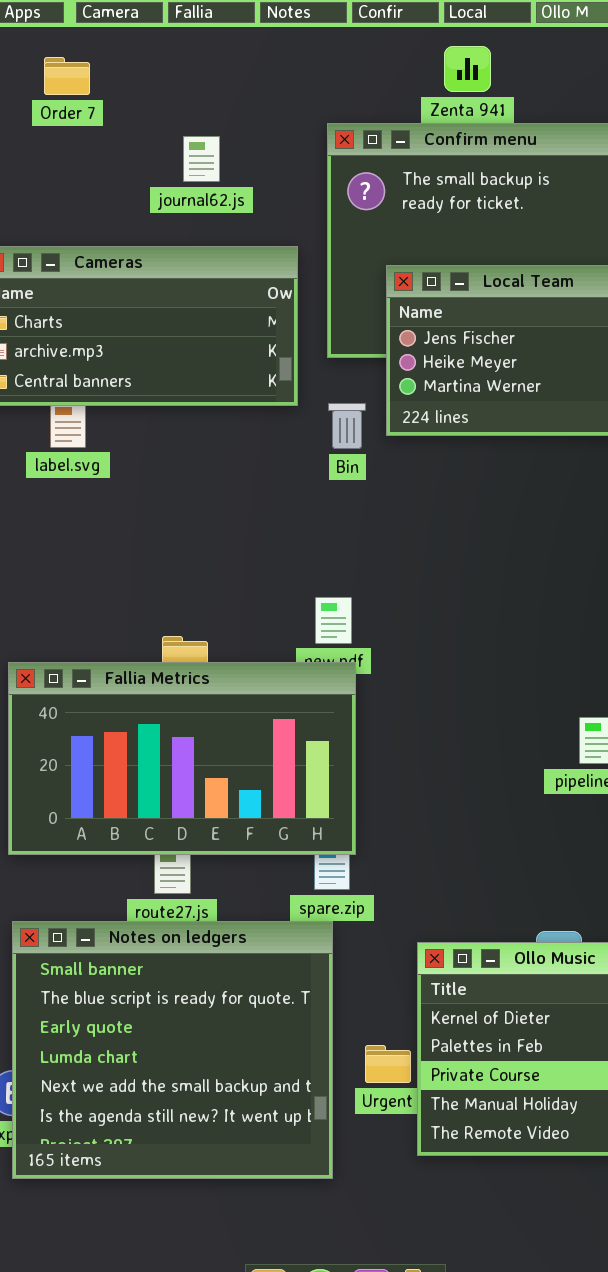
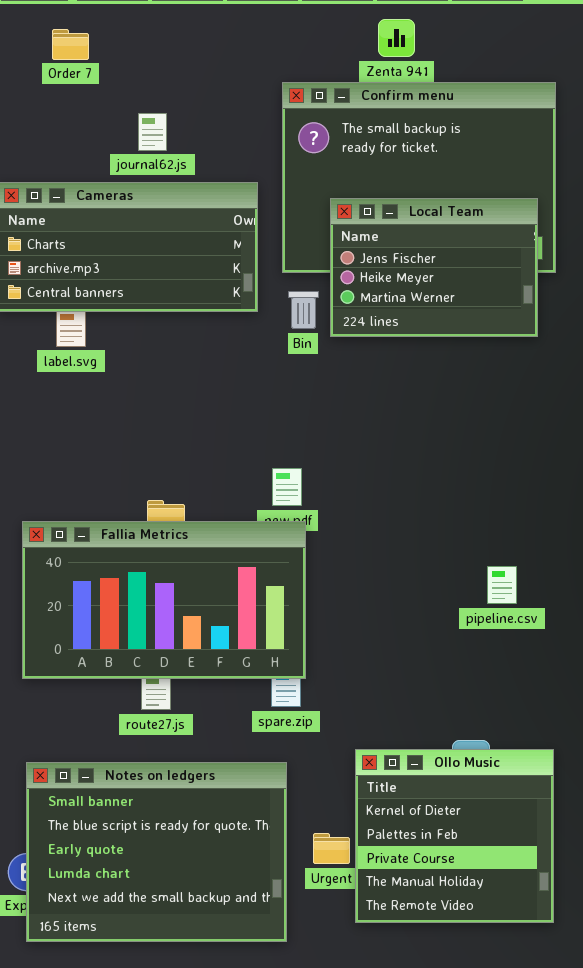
journal62.js: [183,136,220,182] -> [138,113,167,151], moved
Bin: [328,403,366,449] -> [288,291,319,329], moved
Notes on ledgers: [12,921,333,1179] -> [26,762,287,942], resized

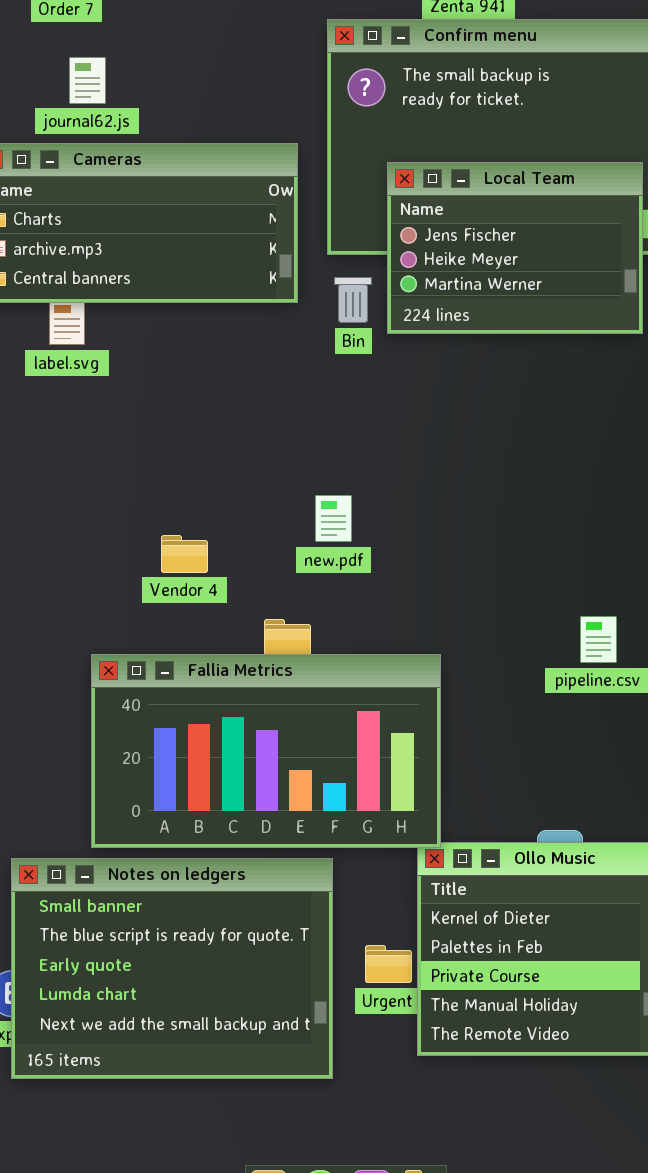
journal62.js: [138,113,167,151] -> [69,57,106,104], moved
Fallia Metrics: [22,521,306,679] -> [91,654,441,848], moved

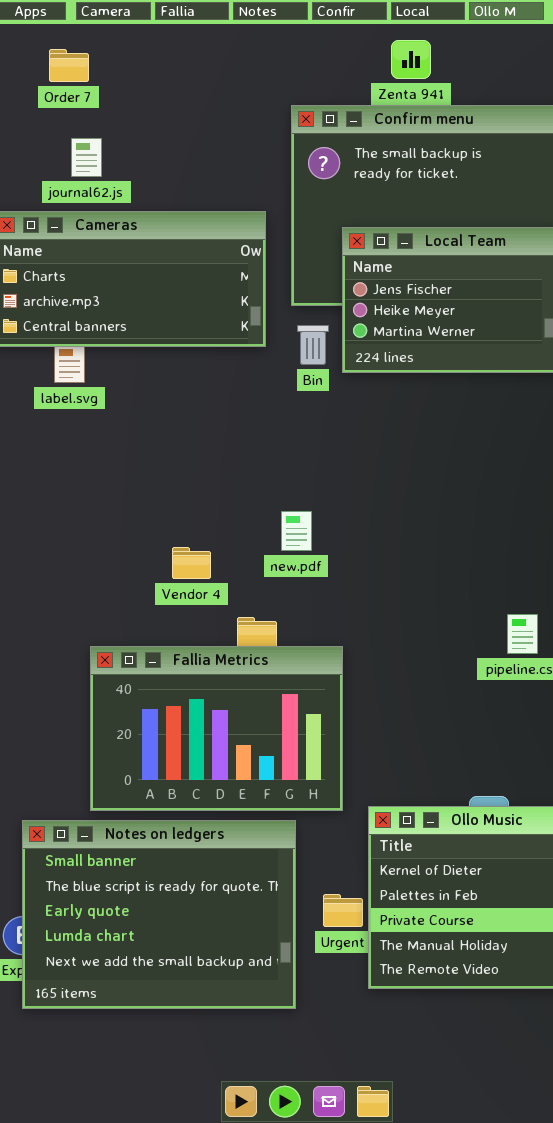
Vendor 4: [161,535,208,573] -> [172,547,211,579], moved
Fallia Metrics: [91,654,441,848] -> [90,646,343,811], resized

